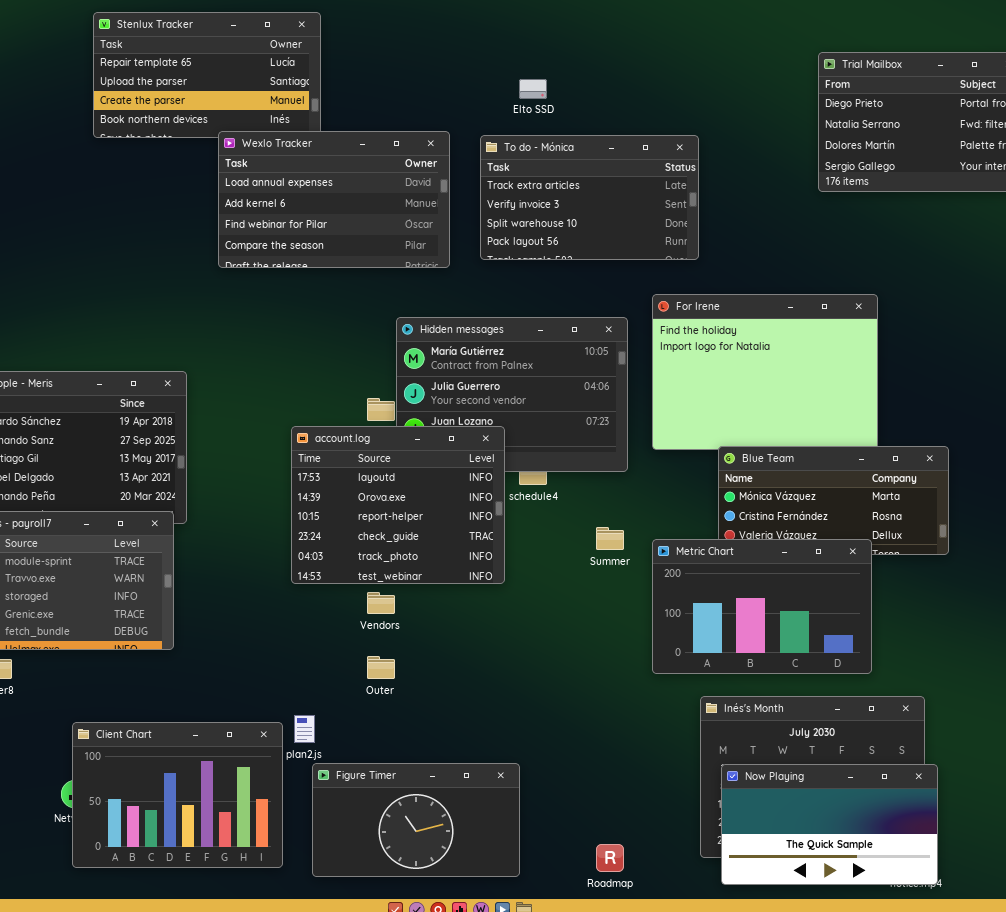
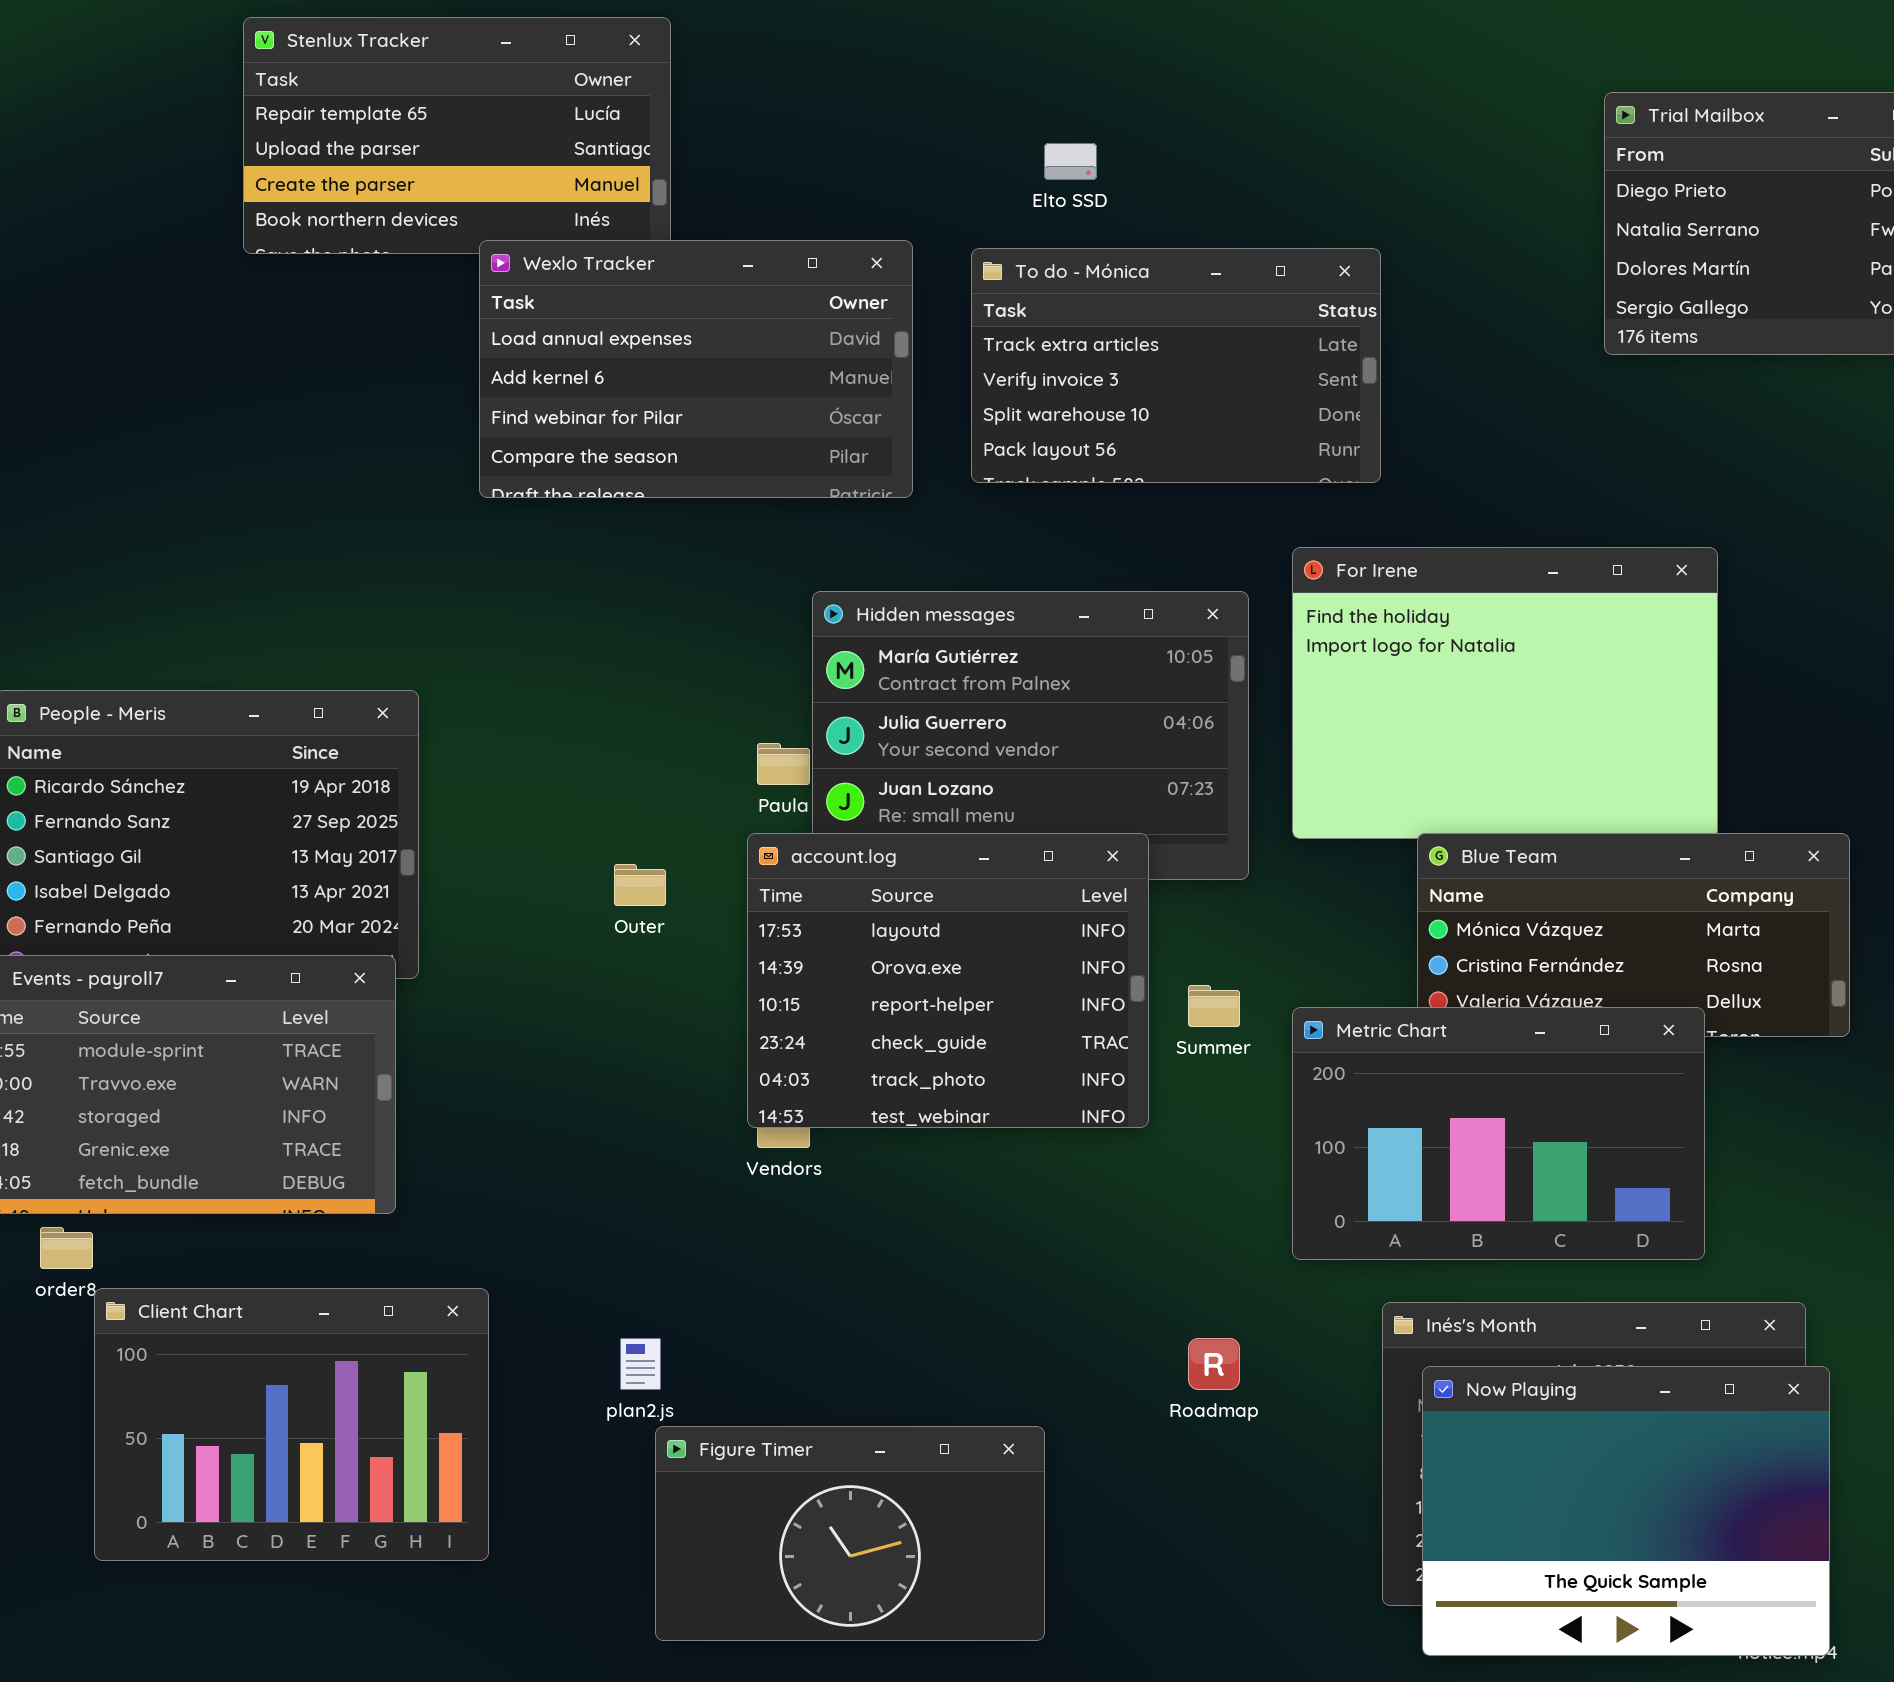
account.log: [291,426,505,584] -> [747,833,1149,1128], moved
Outer: [367,656,395,679] -> [614,864,666,906], moved
Client Chart: [72,722,283,868] -> [94,1288,489,1561], moved
Now Playing: [721,764,938,885] -> [1422,1366,1830,1656], resized
Roadmap: [596,844,624,872] -> [1188,1338,1240,1390], moved

